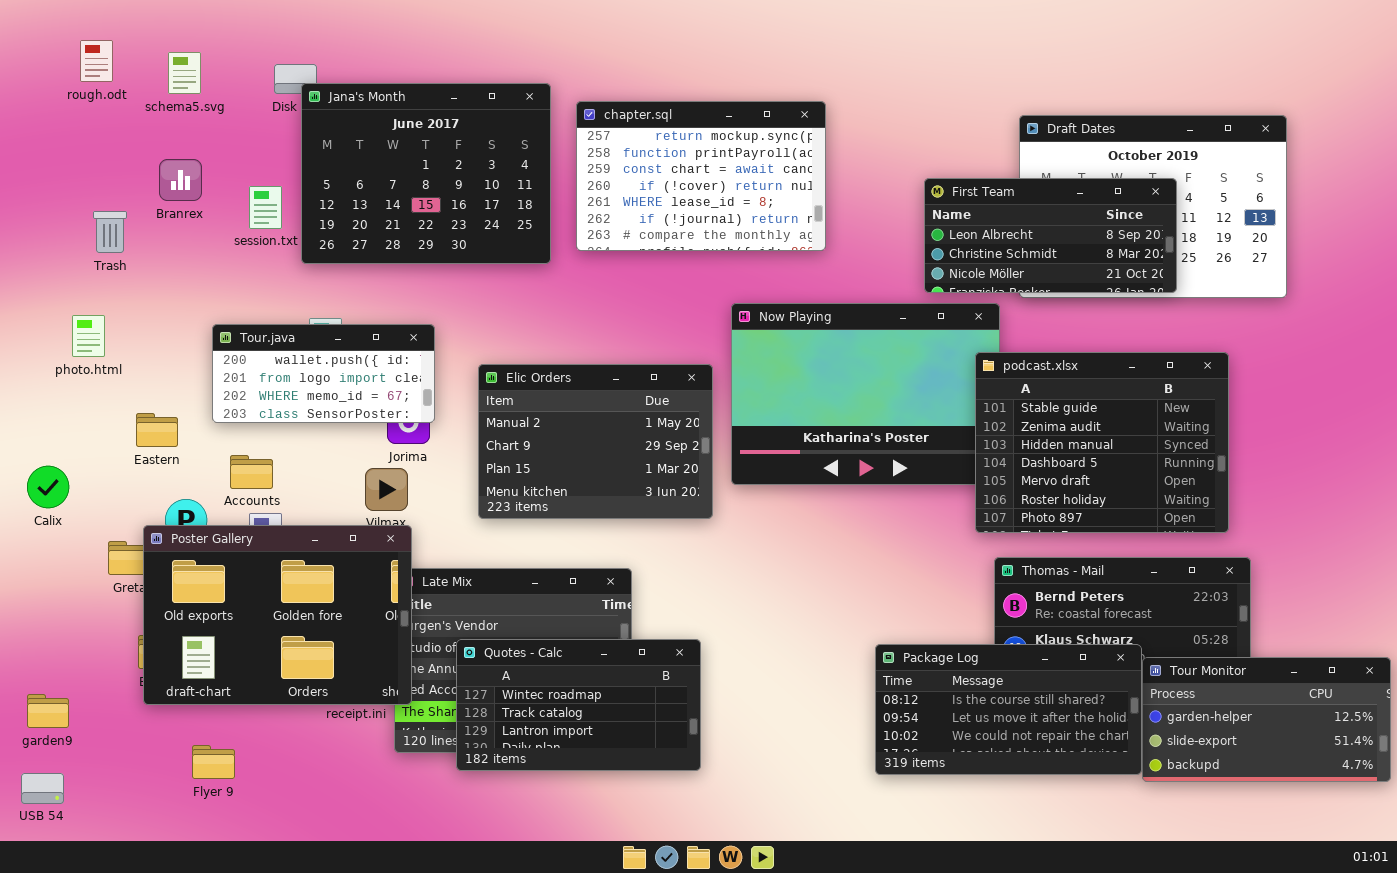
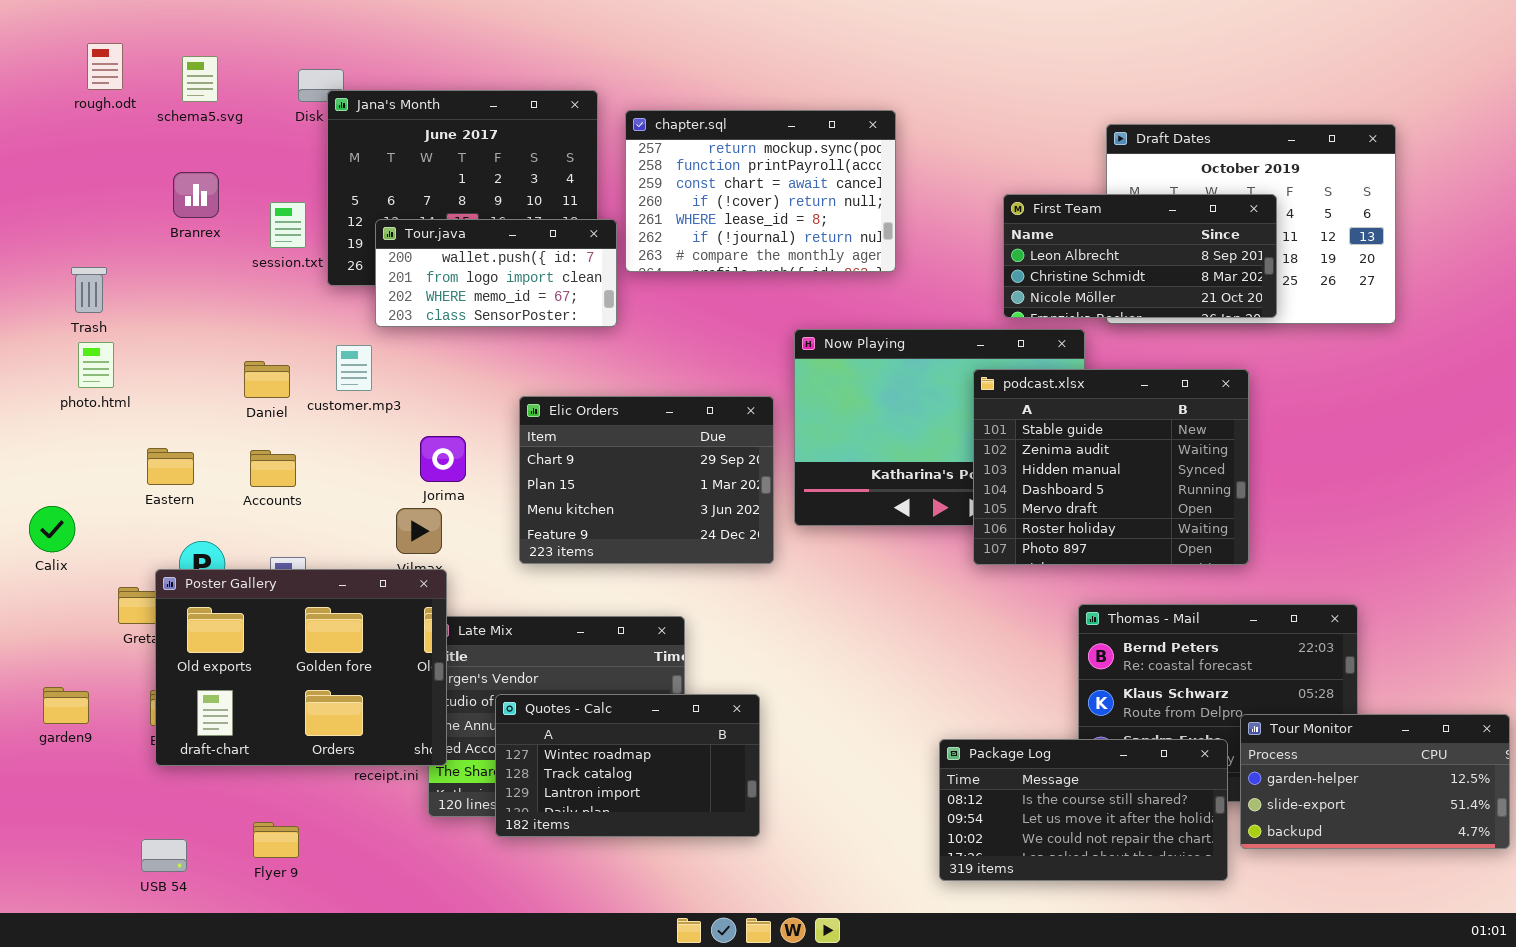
Trash: [93,211,127,253] -> [71,267,107,313], moved
Tour.java: [212,324,435,423] -> [375,219,617,327], moved
podcast.xlsx: [975,352,1229,533] -> [973,369,1249,565], moved
Elic Orders: [478,364,713,519] -> [519,396,774,564], scrolled down 1 row
Accounts: [230,455,273,489] -> [250,450,296,487], moved
Package Log: [875,644,1142,775] -> [939,739,1228,881], moved
garden9: [27,694,69,728] -> [43,687,89,724], moved
Flyer 9: [192,745,235,779] -> [253,822,299,858], moved
USB 54: [21,773,64,804] -> [141,839,187,872], moved

